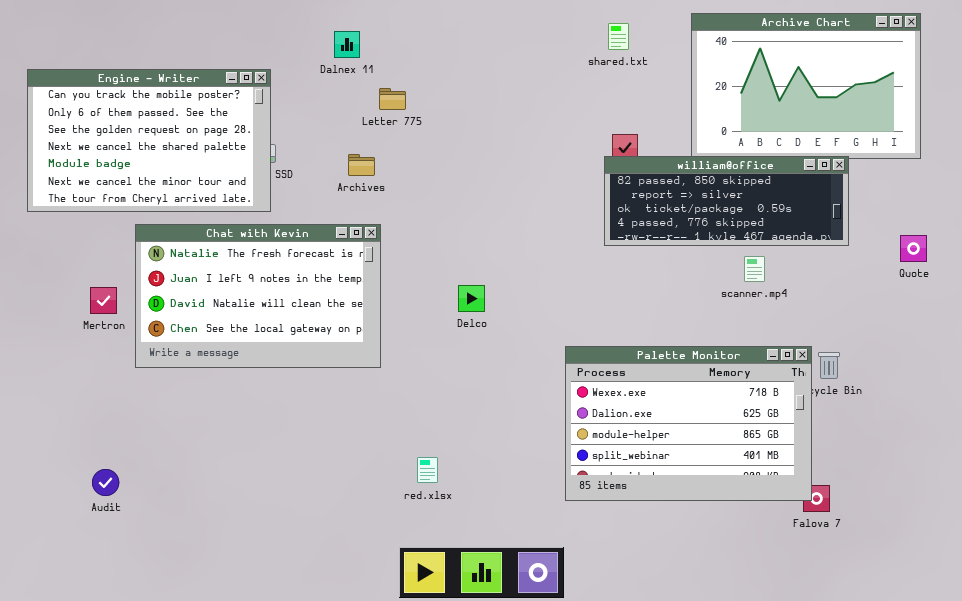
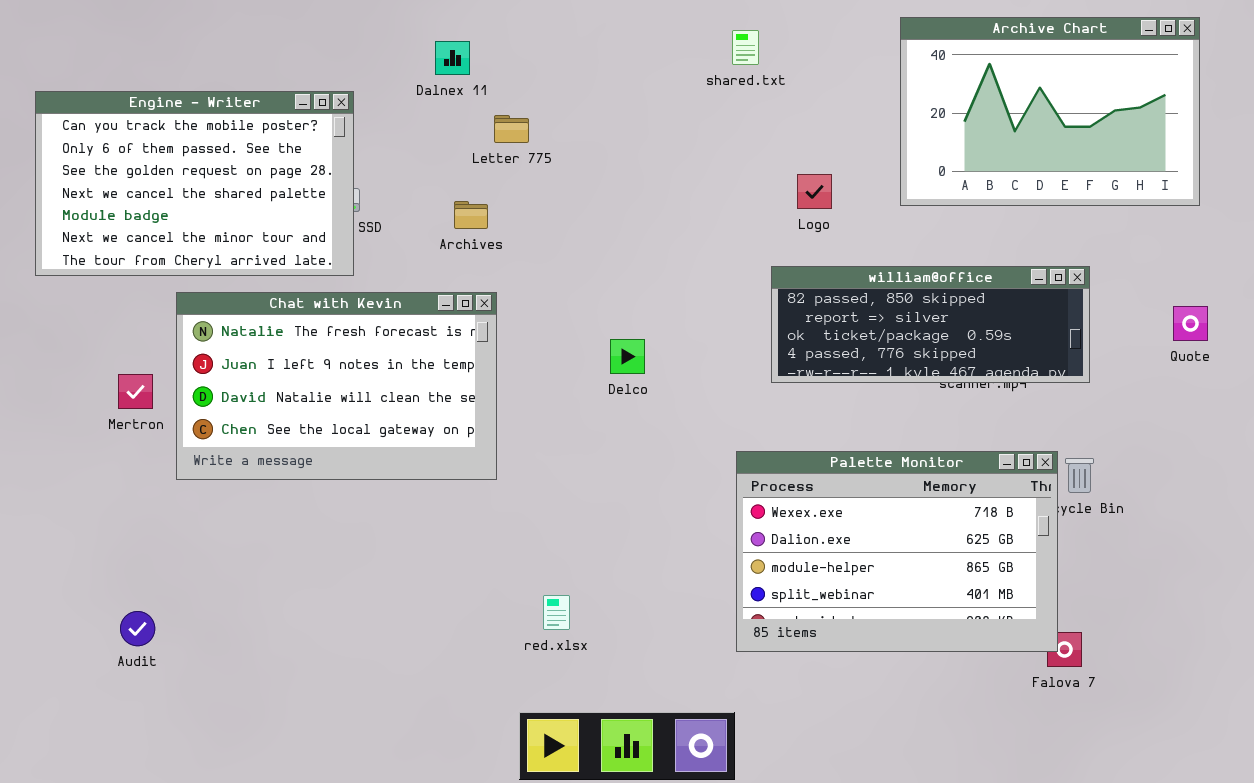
shared.txt: [608,23,629,50] -> [732,30,759,65], moved
william@office: [604,156,849,246] -> [771,266,1090,383], moved
Delco: [458,285,485,312] -> [610,339,645,374], moved

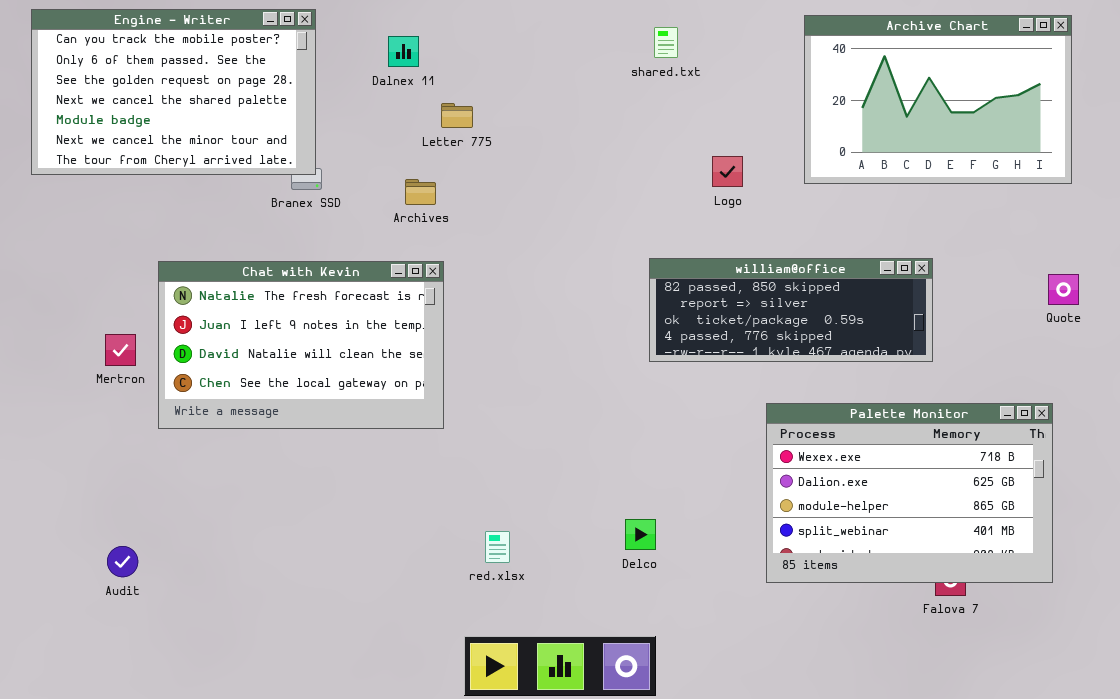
Engine - Writer: [35,91,354,276] -> [31,9,316,175], moved
william@office: [771,266,1090,383] -> [649,258,933,362], moved
Delco: [610,339,645,374] -> [625,519,656,550], moved
Palette Monitor: [736,451,1058,652] -> [766,403,1053,583], moved

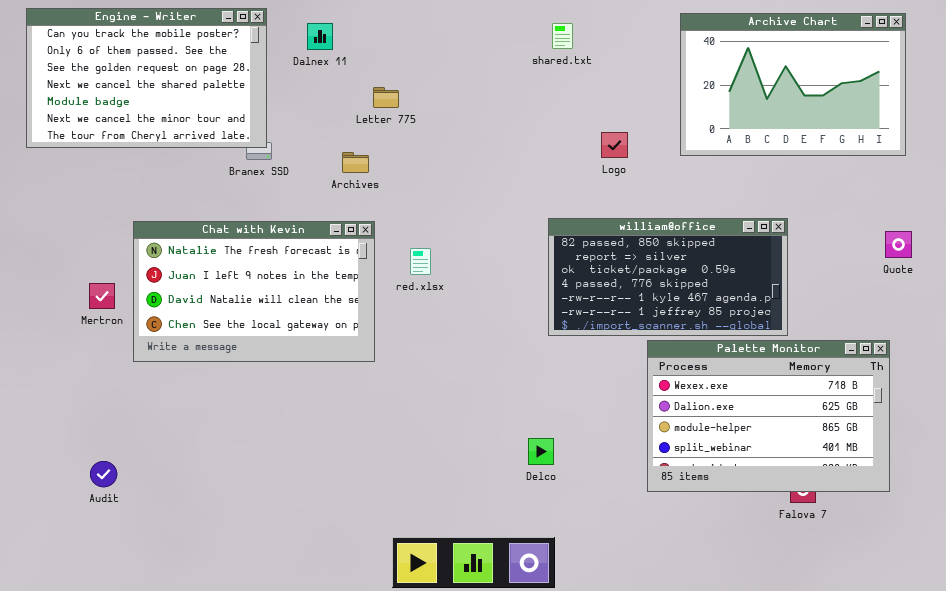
Dalnex 11: [388,36,419,67] -> [307,23,333,50], moved
william@office: [649,258,933,362] -> [548,218,788,336], resized
red.xlsx: [485,531,510,563] -> [410,248,431,275], moved

